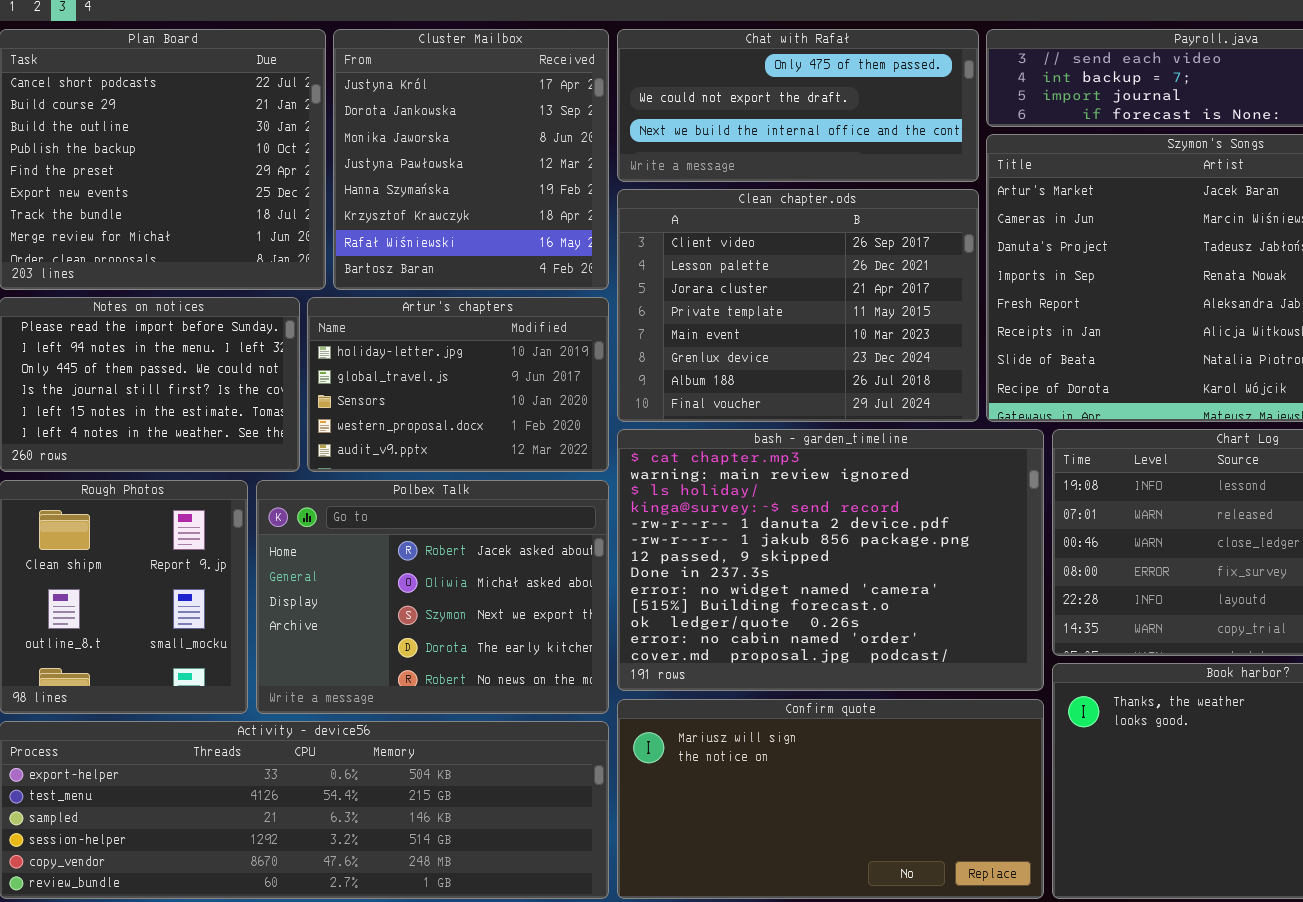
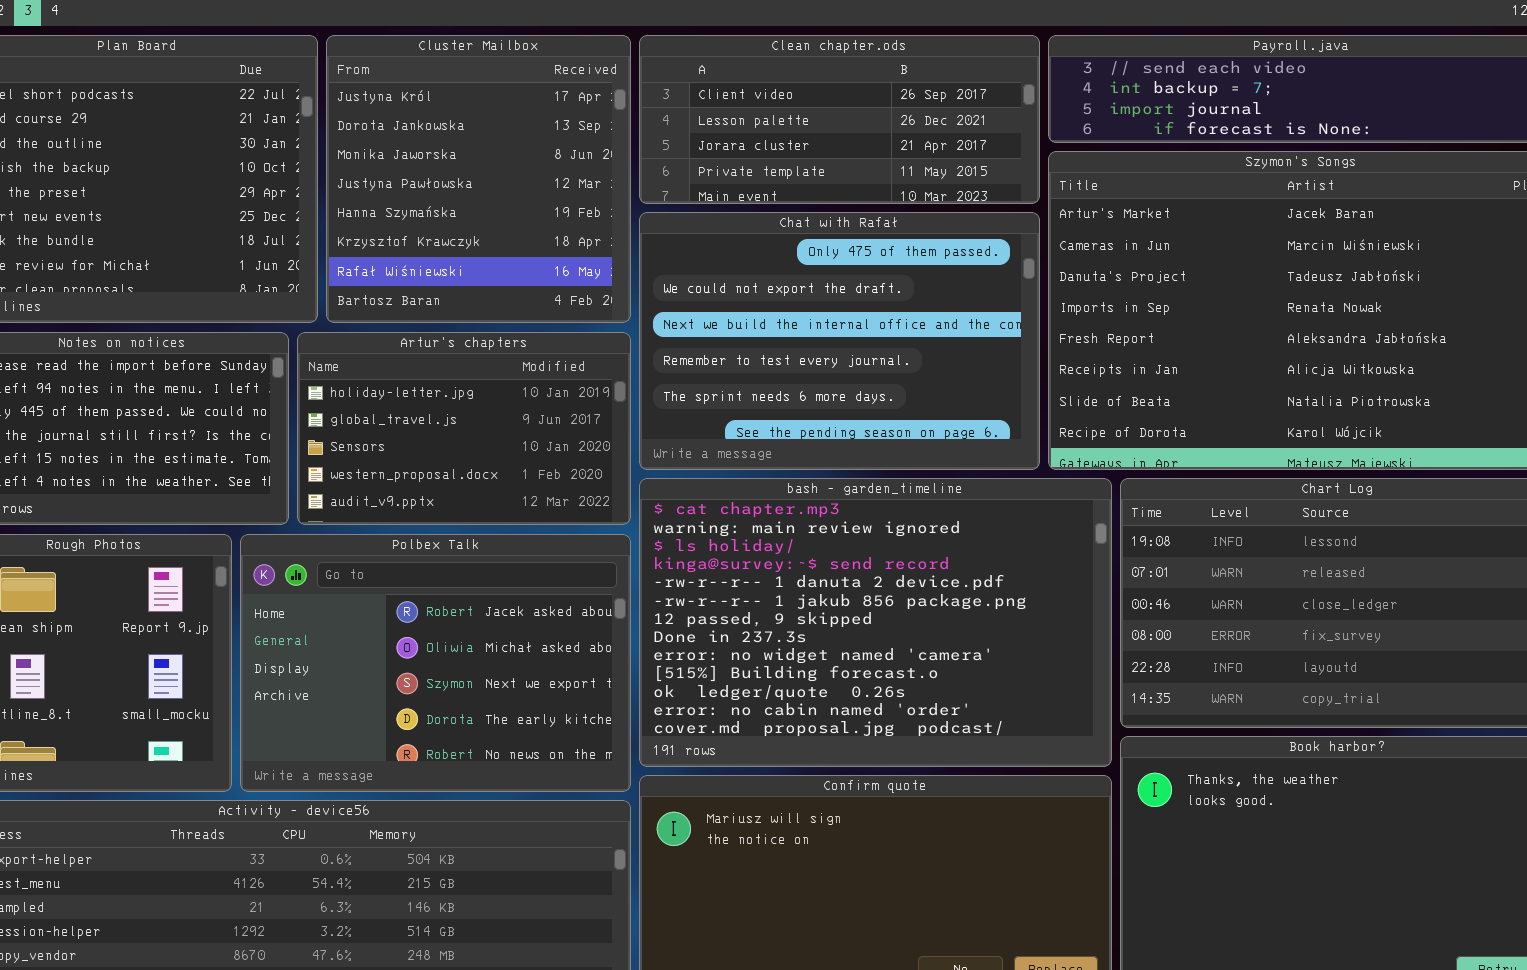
Chat with Rafał: [617,29,979,182] -> [639,212,1040,470], moved, resized
Clean chapter.ods: [617,189,979,422] -> [639,35,1040,204], moved, resized

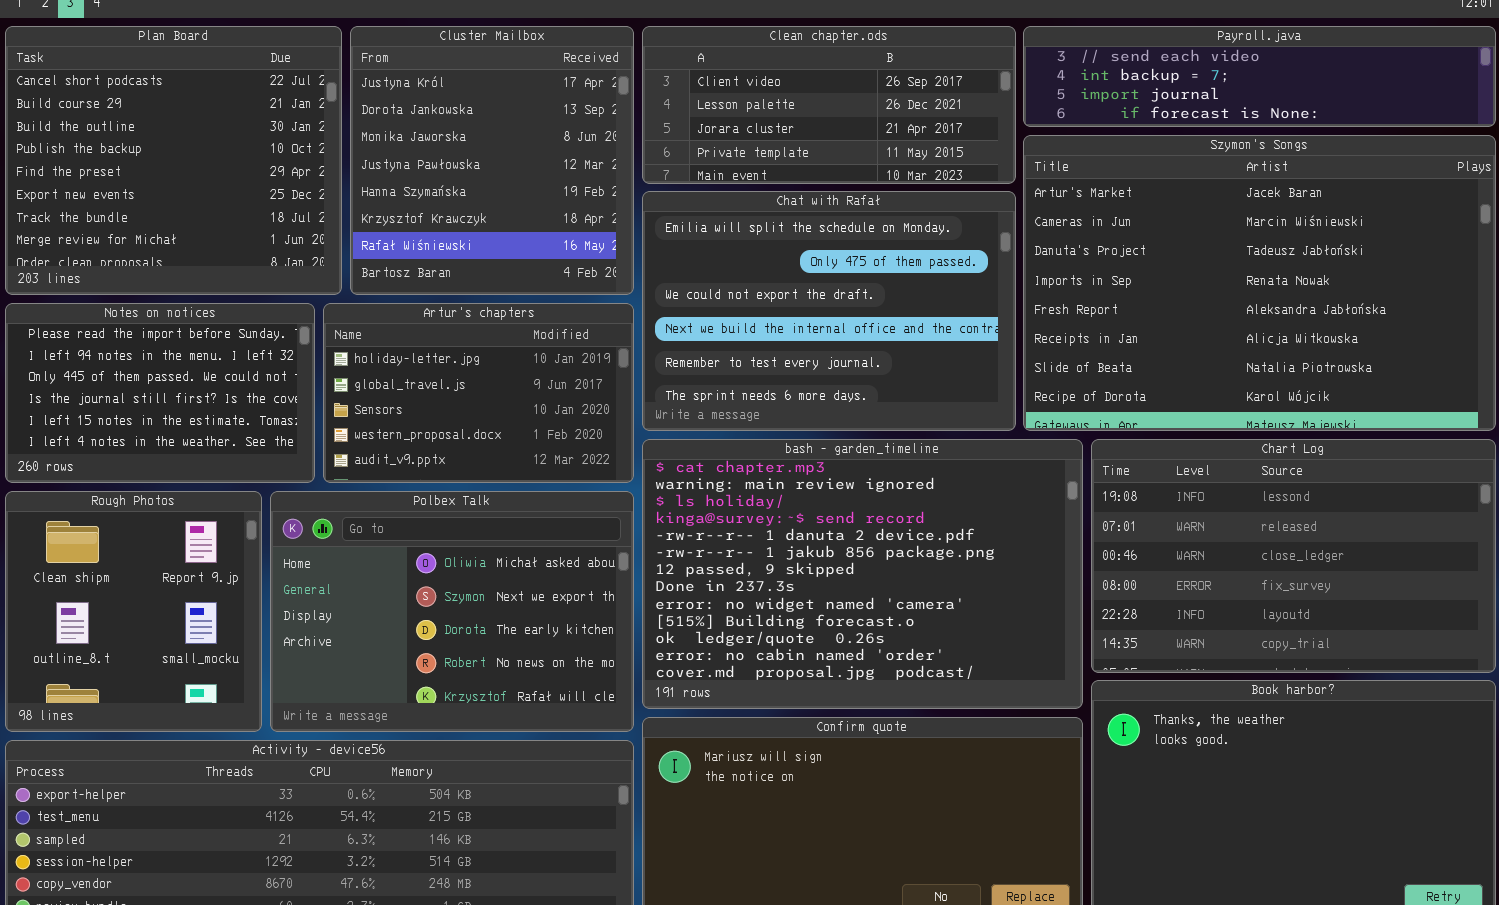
Chat with Rafał: [639,212,1040,470] -> [642,191,1016,431], scrolled up 1 row
Polbex Talk: [240,534,631,792] -> [270,491,634,732], scrolled down 1 row

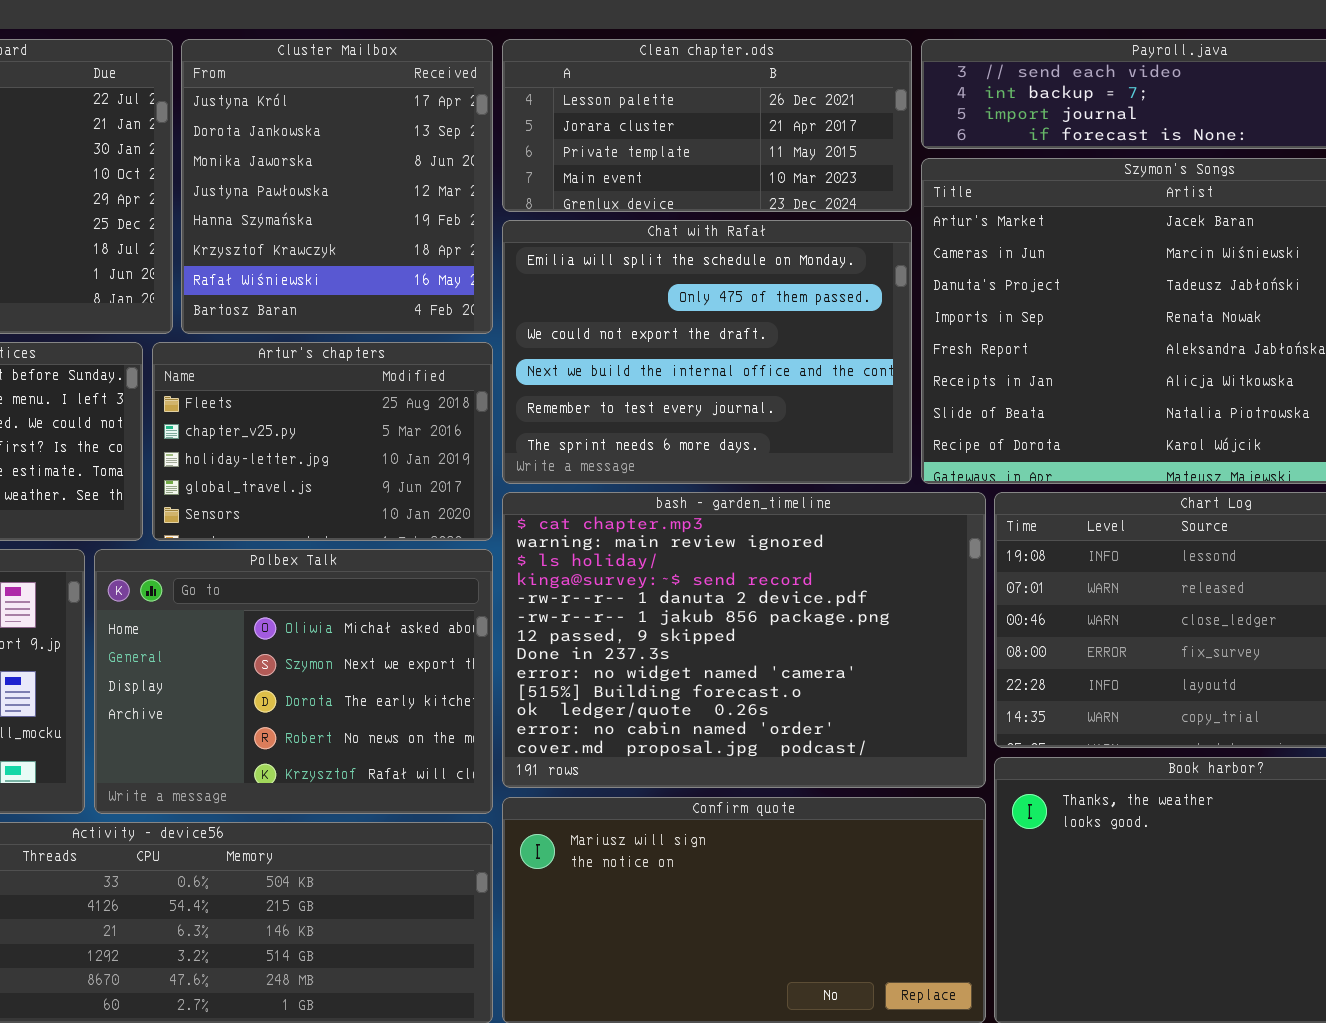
Clean chapter.ods: [642,26,1016,184] -> [502,39,912,212], scrolled down 1 row
Artur's chapters: [323,303,634,483] -> [152,342,493,541], scrolled up 2 rows

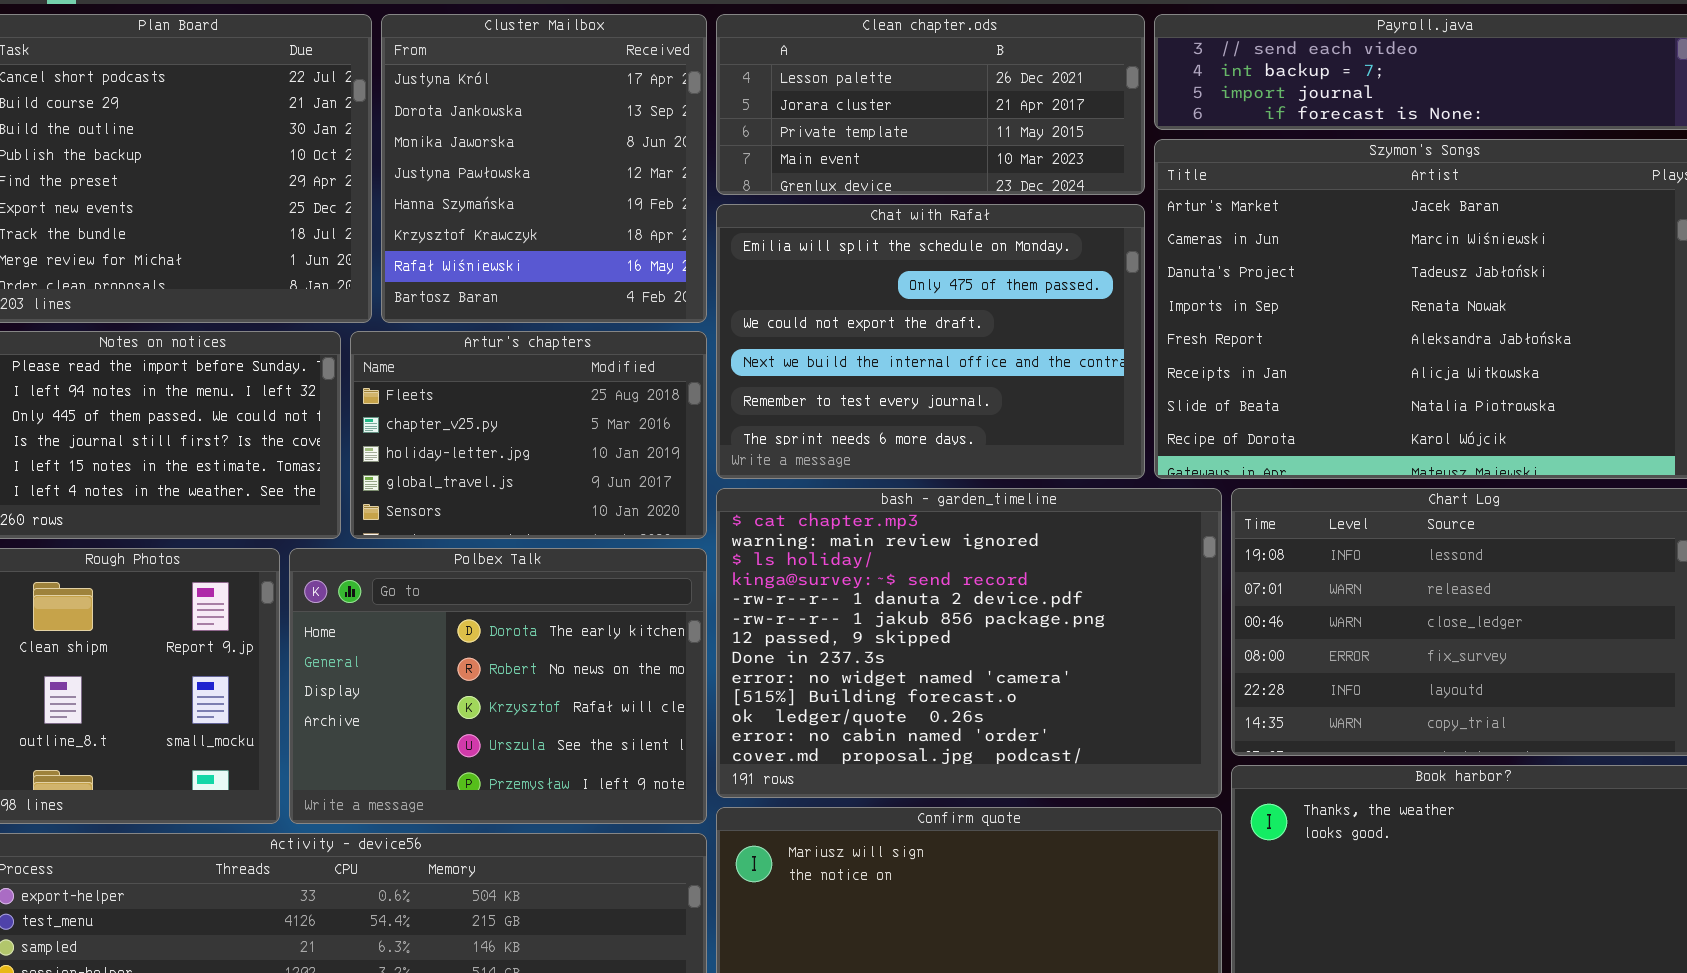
Polbex Talk: [94,549,493,814] -> [289,548,707,824], scrolled down 2 rows

